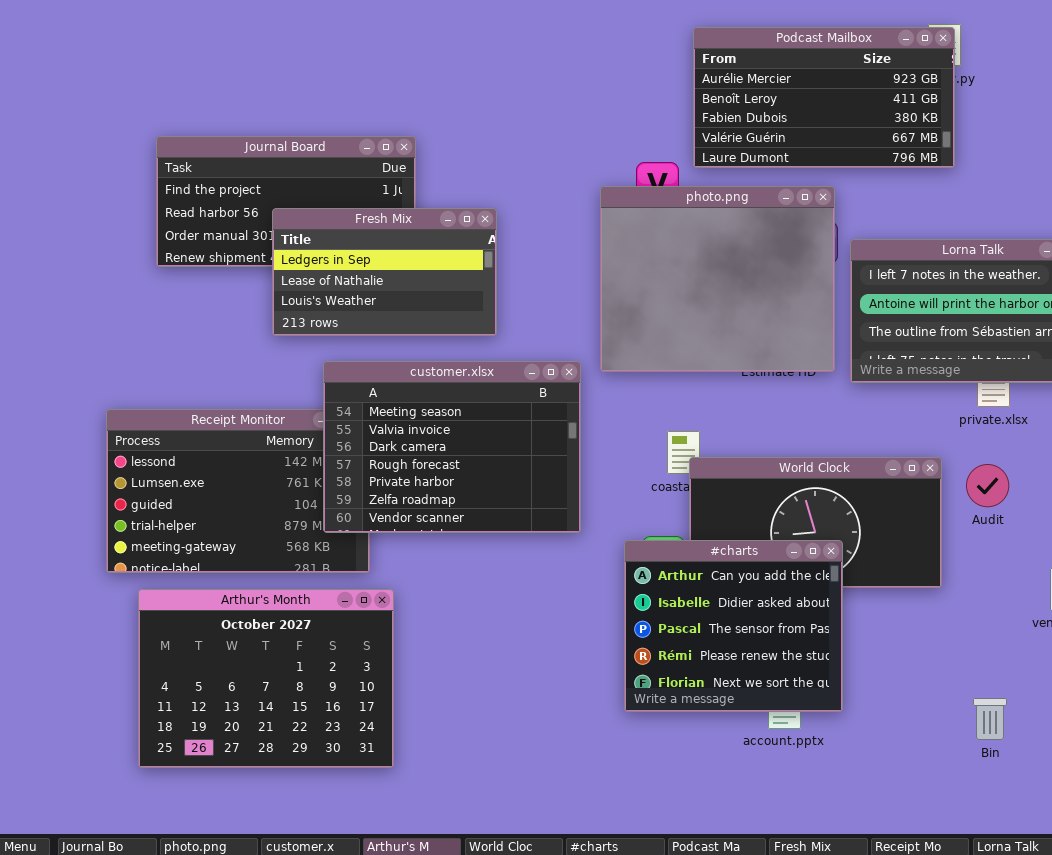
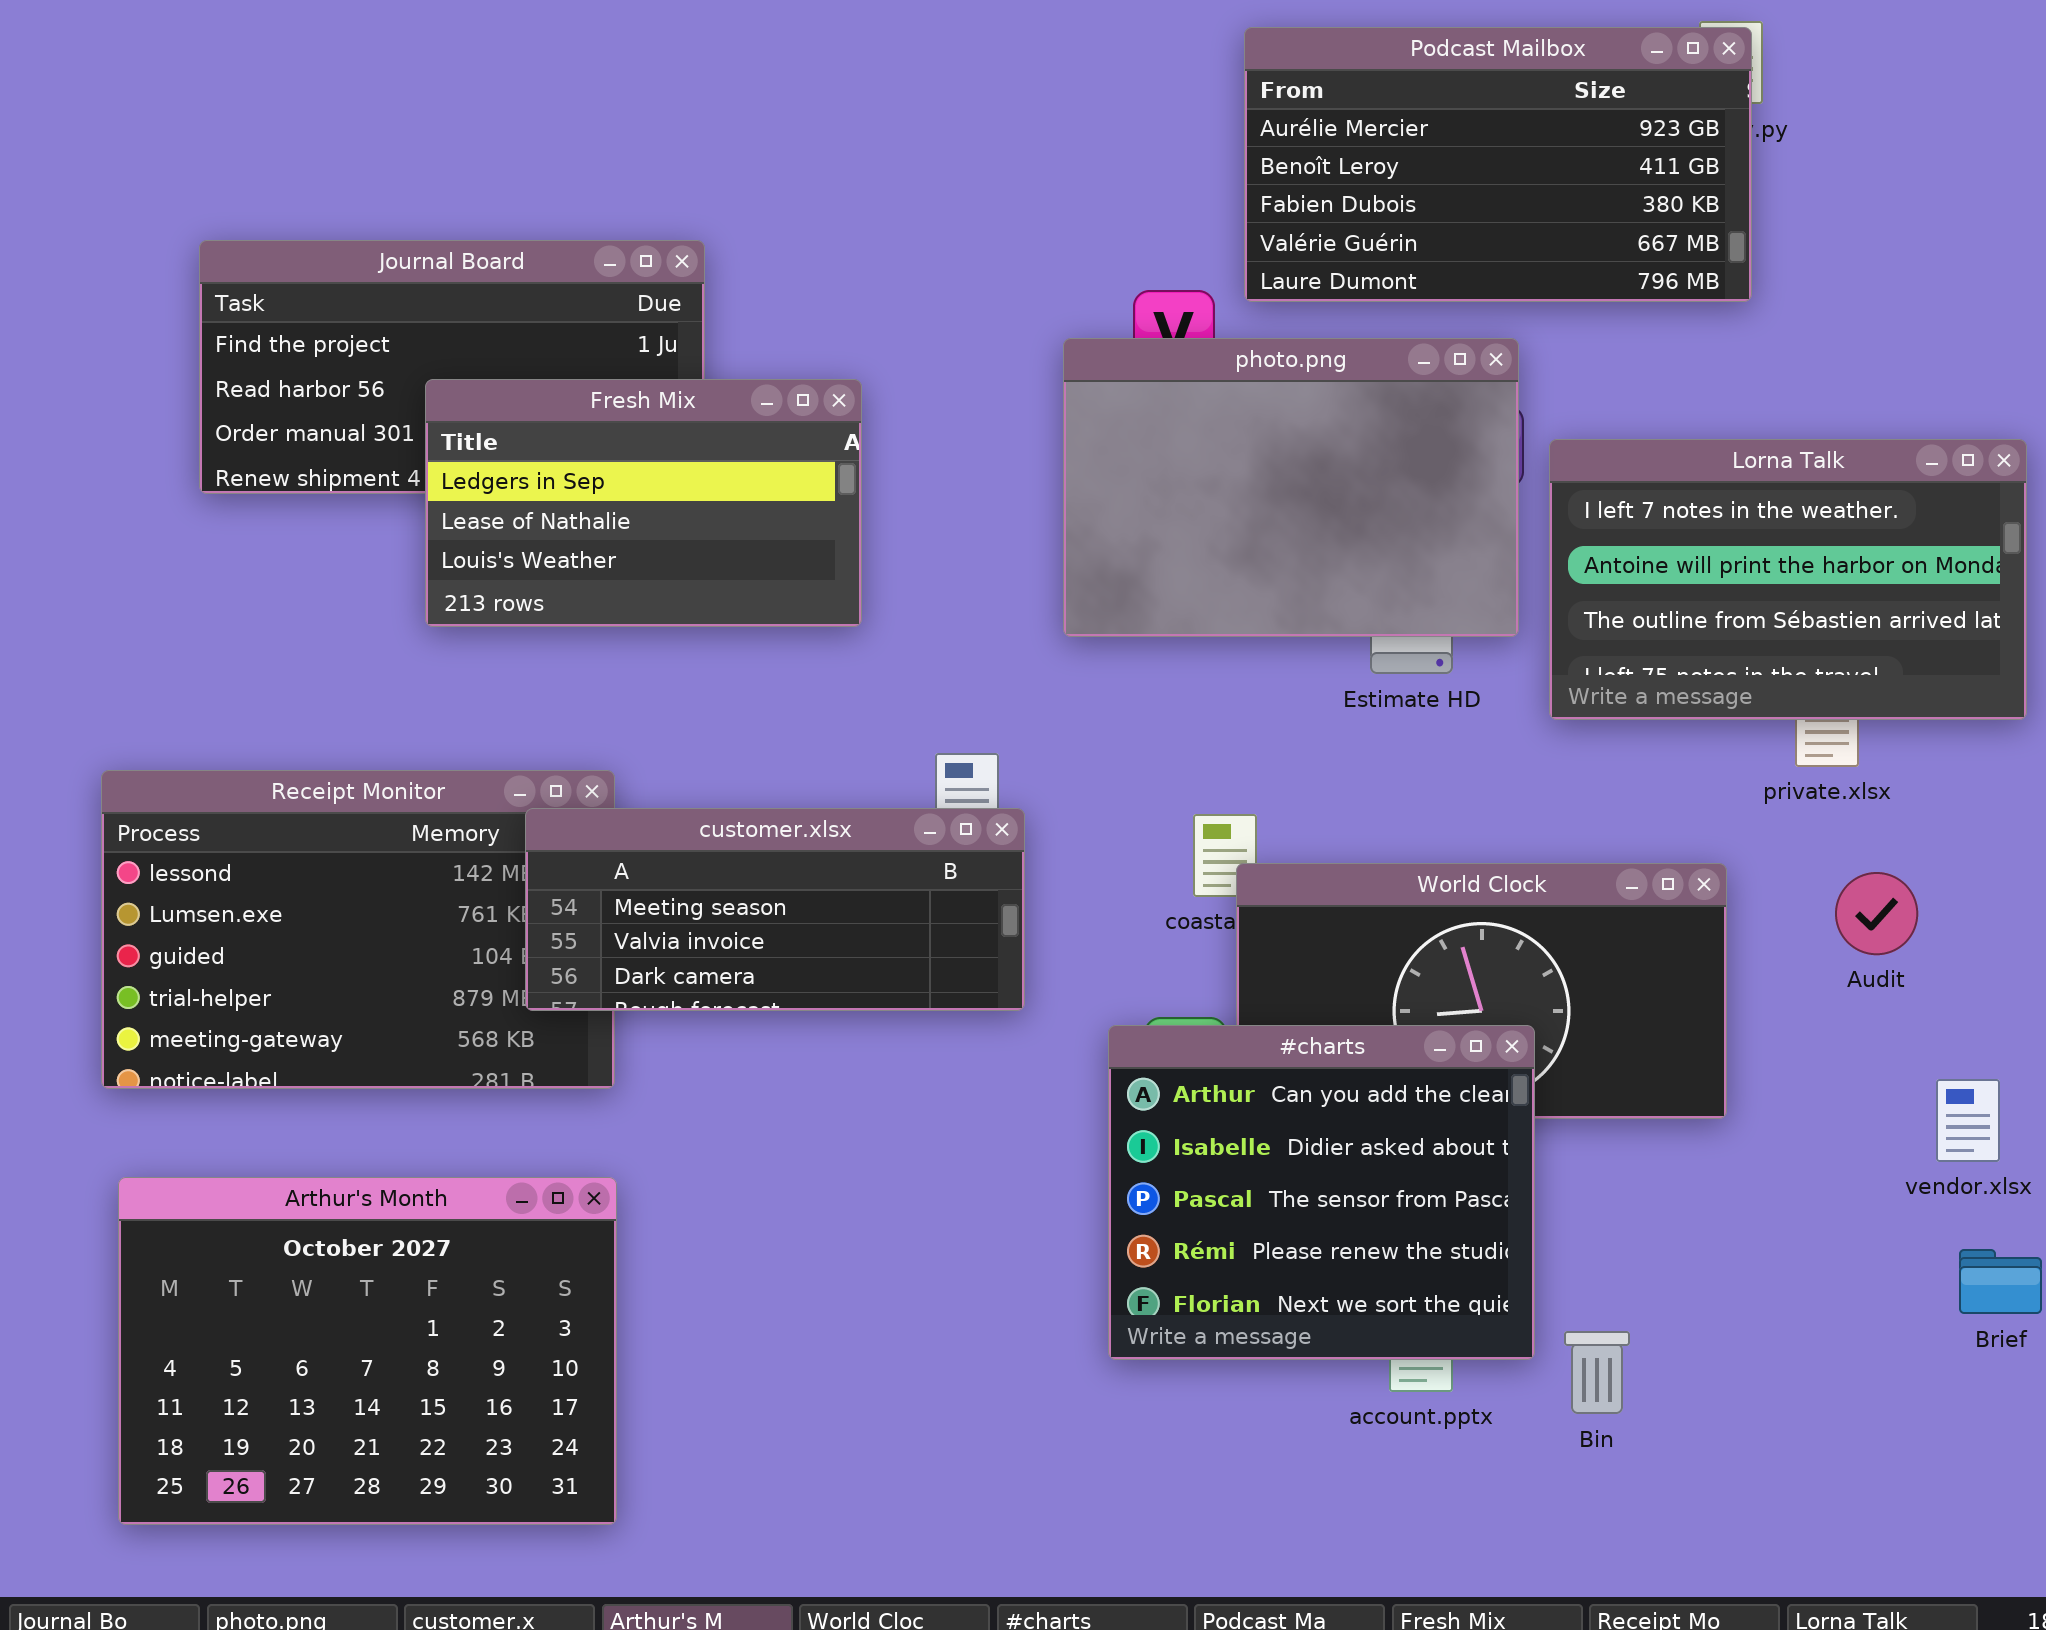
photo.png: [600,186,835,372] -> [1063,338,1519,637], resized
customer.xlsx: [323,361,581,533] -> [525,808,1025,1011], resized
Audit: [966,464,1009,507] -> [1835,872,1918,955], moved
Arthur's Month: [138,589,394,768] -> [118,1177,617,1525], moved
Bin: [973,698,1007,740] -> [1564,1331,1630,1414], moved

